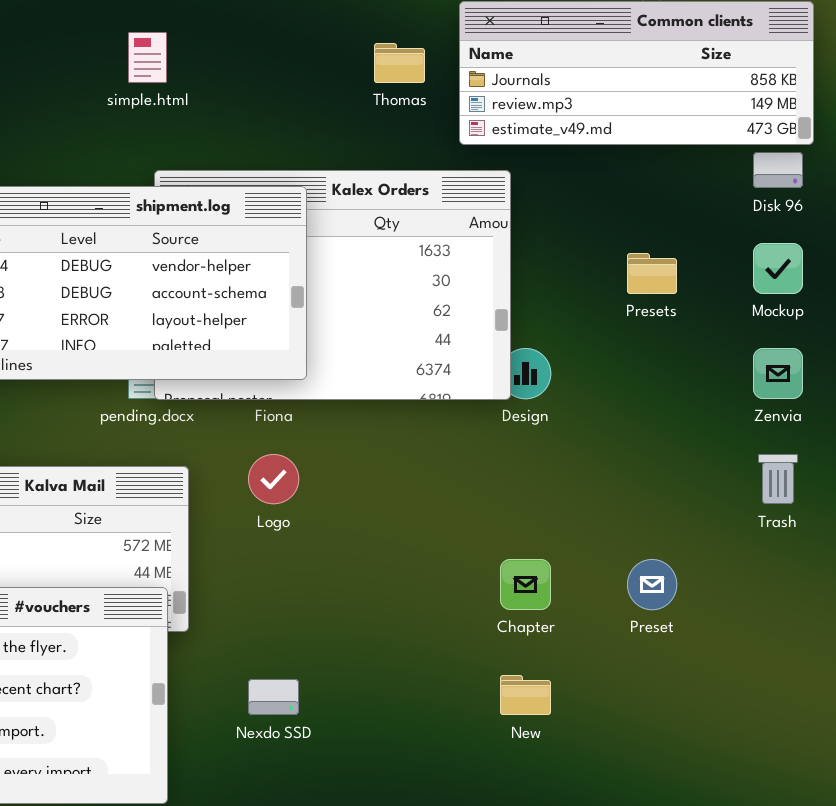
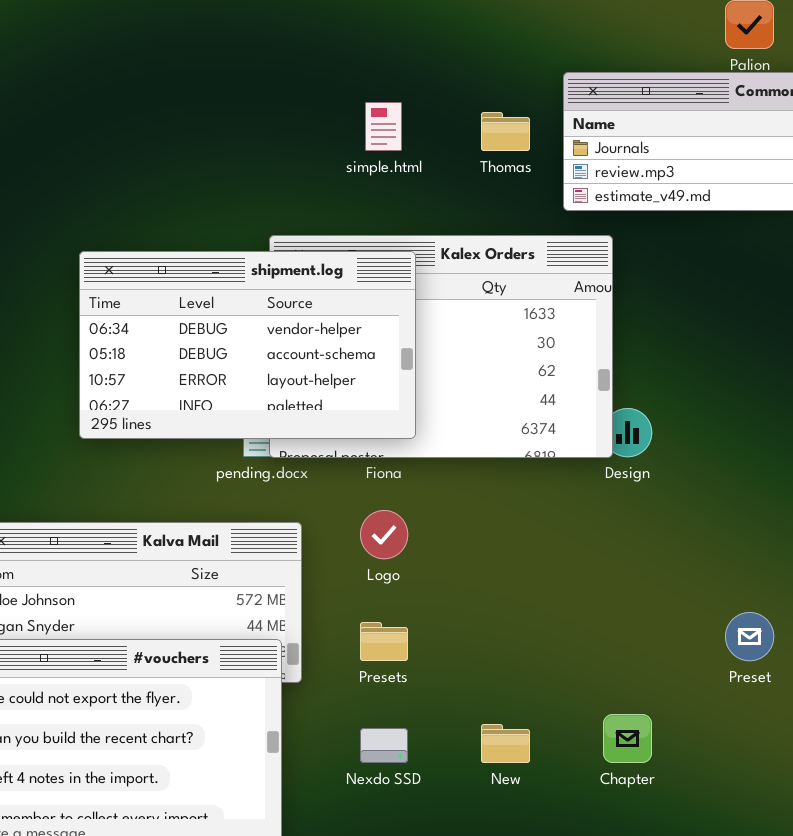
simple.html: [128,32,167,83] -> [365,102,402,151], moved
Presets: [627,253,677,294] -> [360,622,408,661], moved
Chapter: [500,559,551,610] -> [603,714,652,763], moved
New: [500,675,551,715] -> [481,724,530,763], moved

